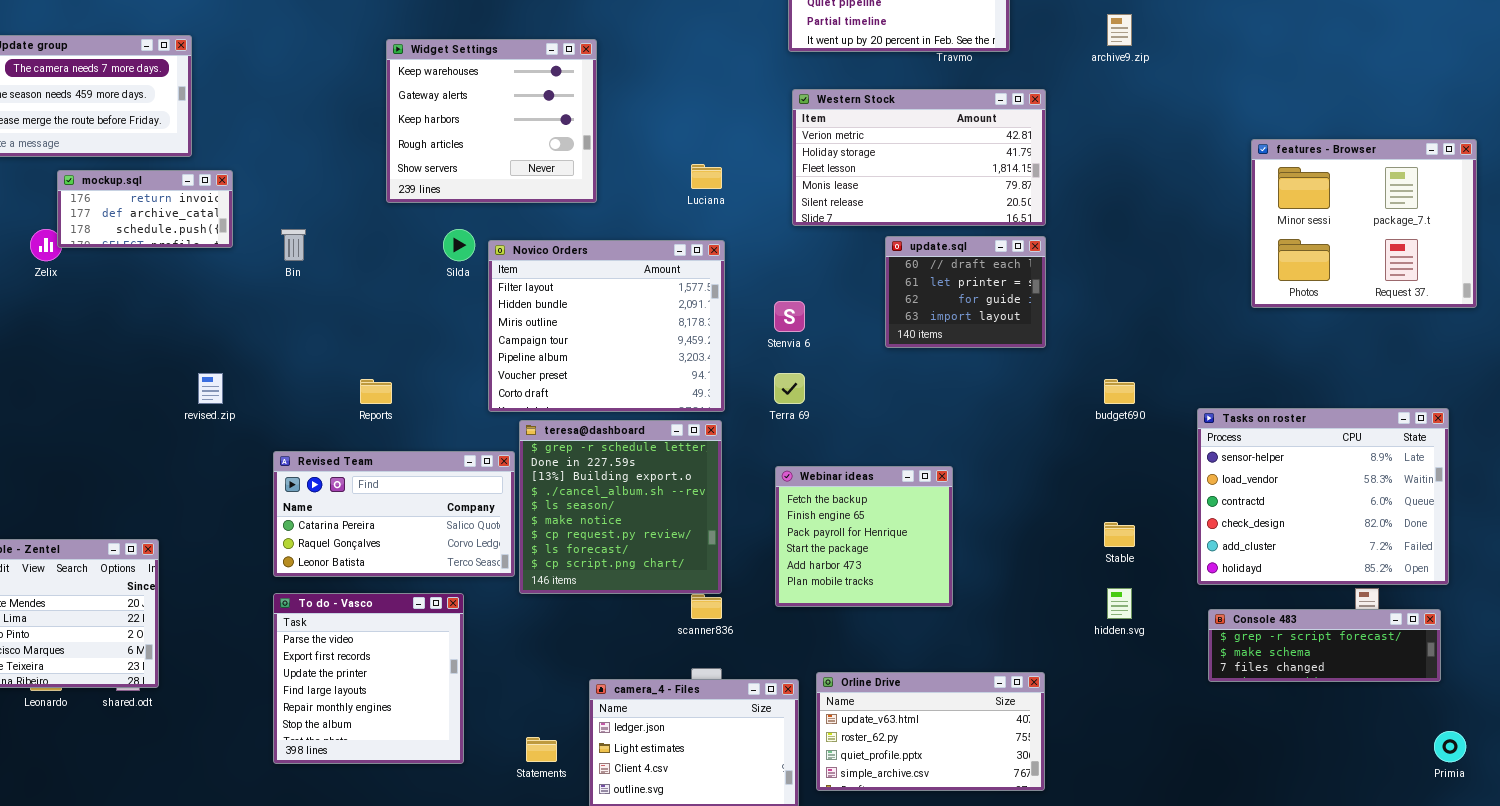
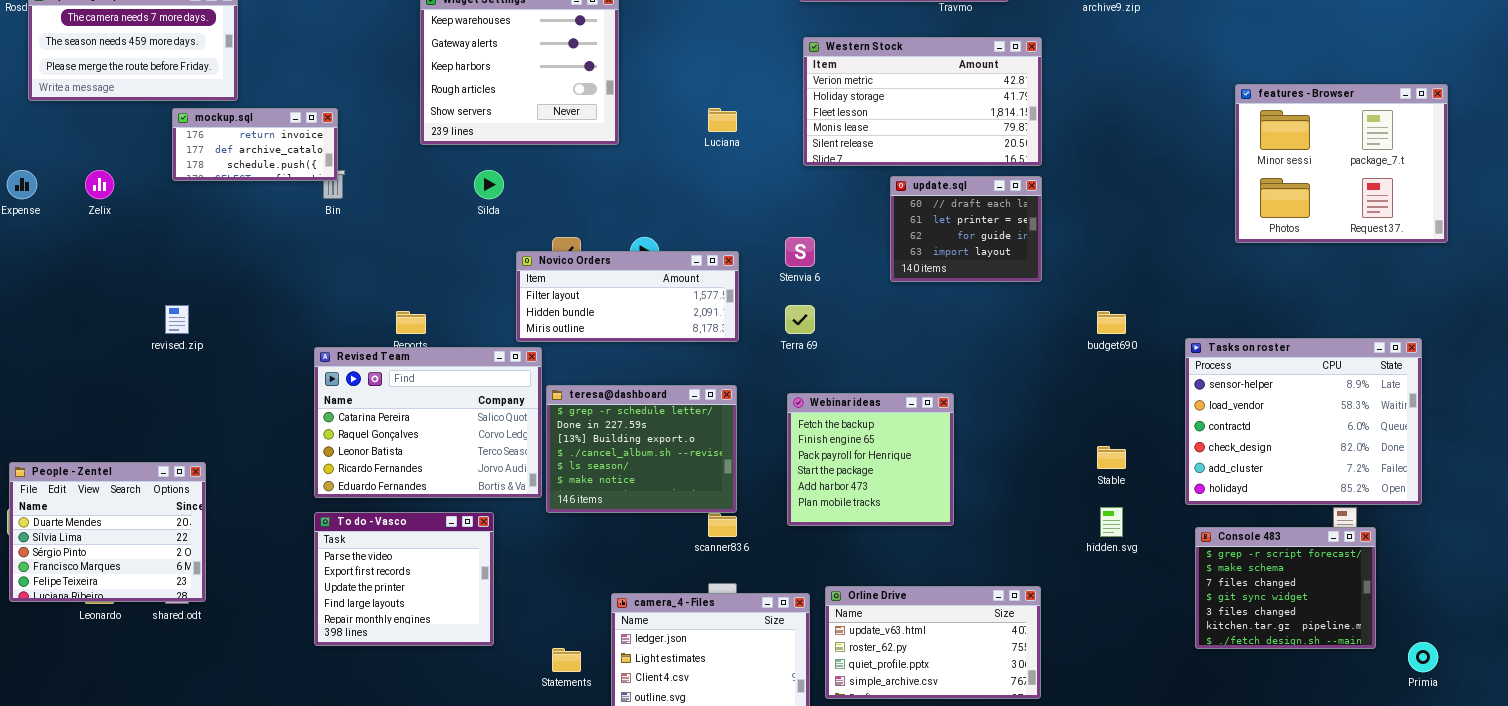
mockup.sql: [57,170,233,248] -> [172,108,338,181], moved
Novico Orders: [488,240,725,412] -> [516,251,739,342], resized
revised.zip: [198,373,223,404] -> [165,305,189,334], moved
teresa@dashboard: [519,420,722,594] -> [546,385,737,513], resized
Revised Team: [273,451,515,577] -> [314,347,542,498], resized
To do - Vasco: [273,593,464,764] -> [314,512,494,646], resized
Console 483: [1208,609,1441,682] -> [1195,527,1376,649], resized

